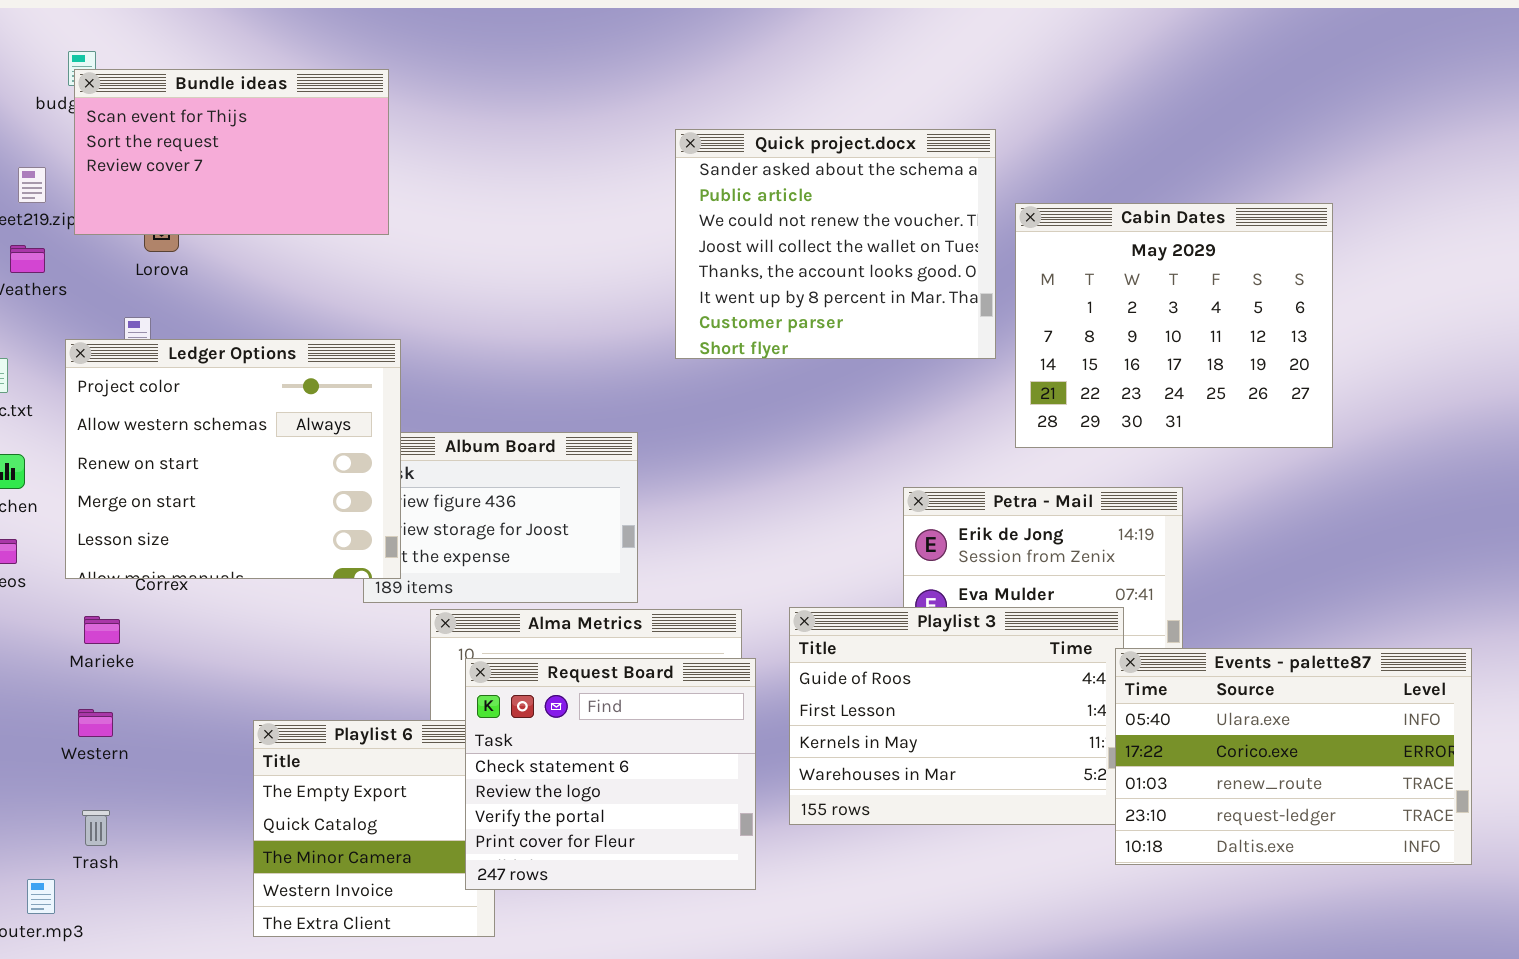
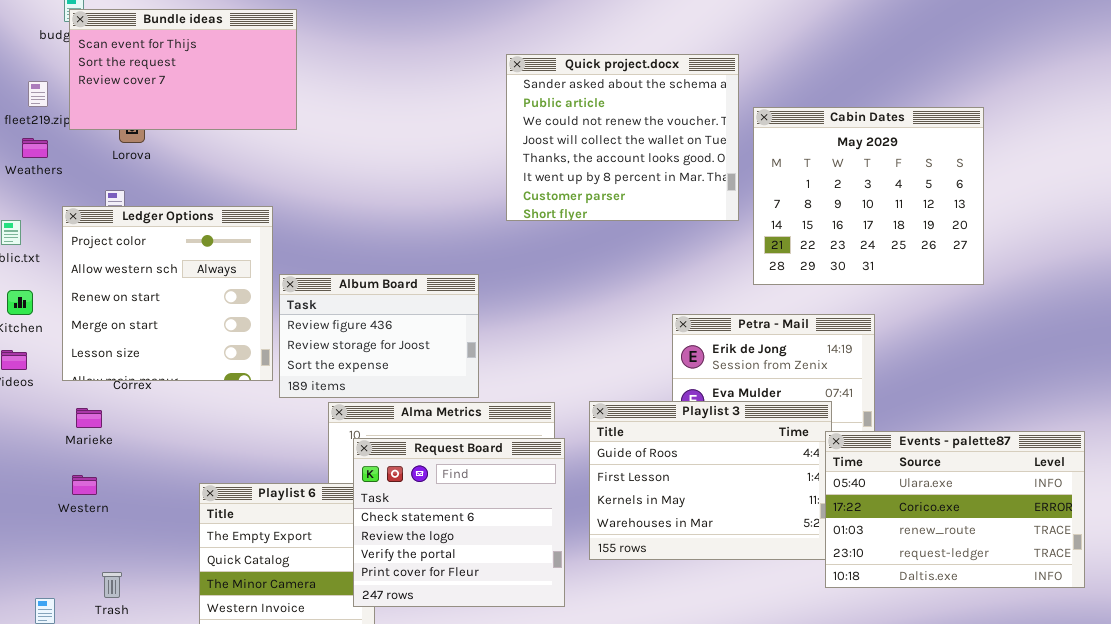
Ledger Options: [65,339,401,579] -> [62,206,273,381], resized
Trash: [82,810,110,846] -> [102,572,122,598], moved

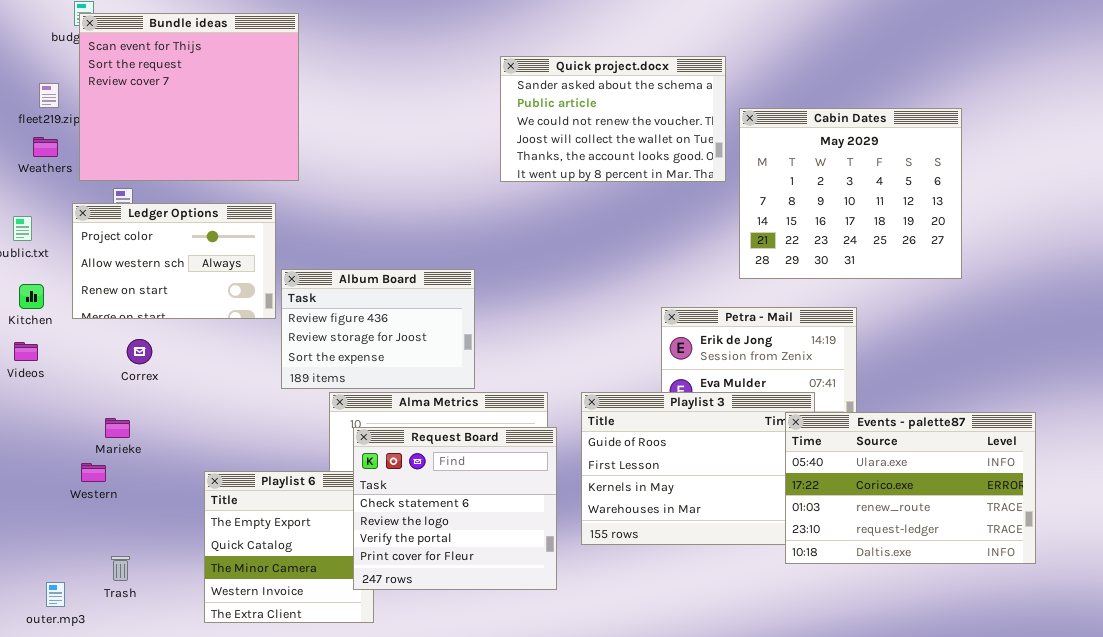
Bundle ideas: [69,9,297,130] -> [79,13,299,181], resized
Quick project.docx: [506,54,739,221] -> [500,56,726,182], resized
Ledger Options: [62,206,273,381] -> [72,203,276,319], resized
Marieke: [76,408,102,428] -> [105,418,130,438], moved
Events - palette87: [825,431,1085,588] -> [785,412,1036,564], moved

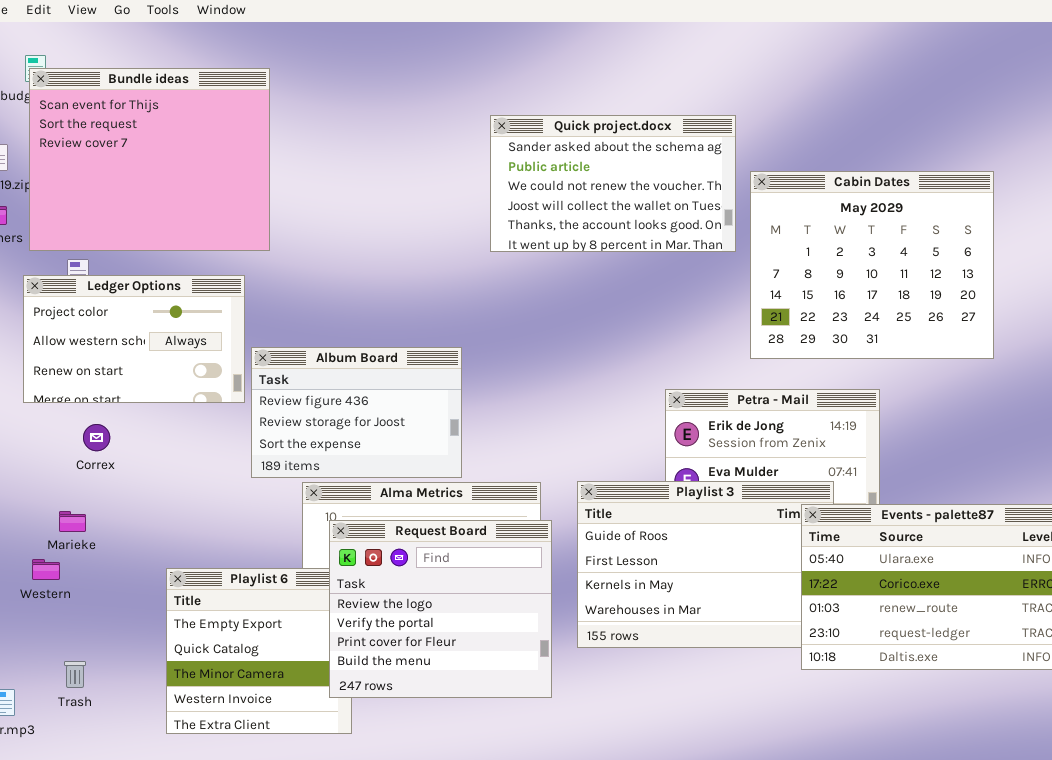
Request Board: [353,427,557,590] -> [329,520,552,698], scrolled down 1 row

